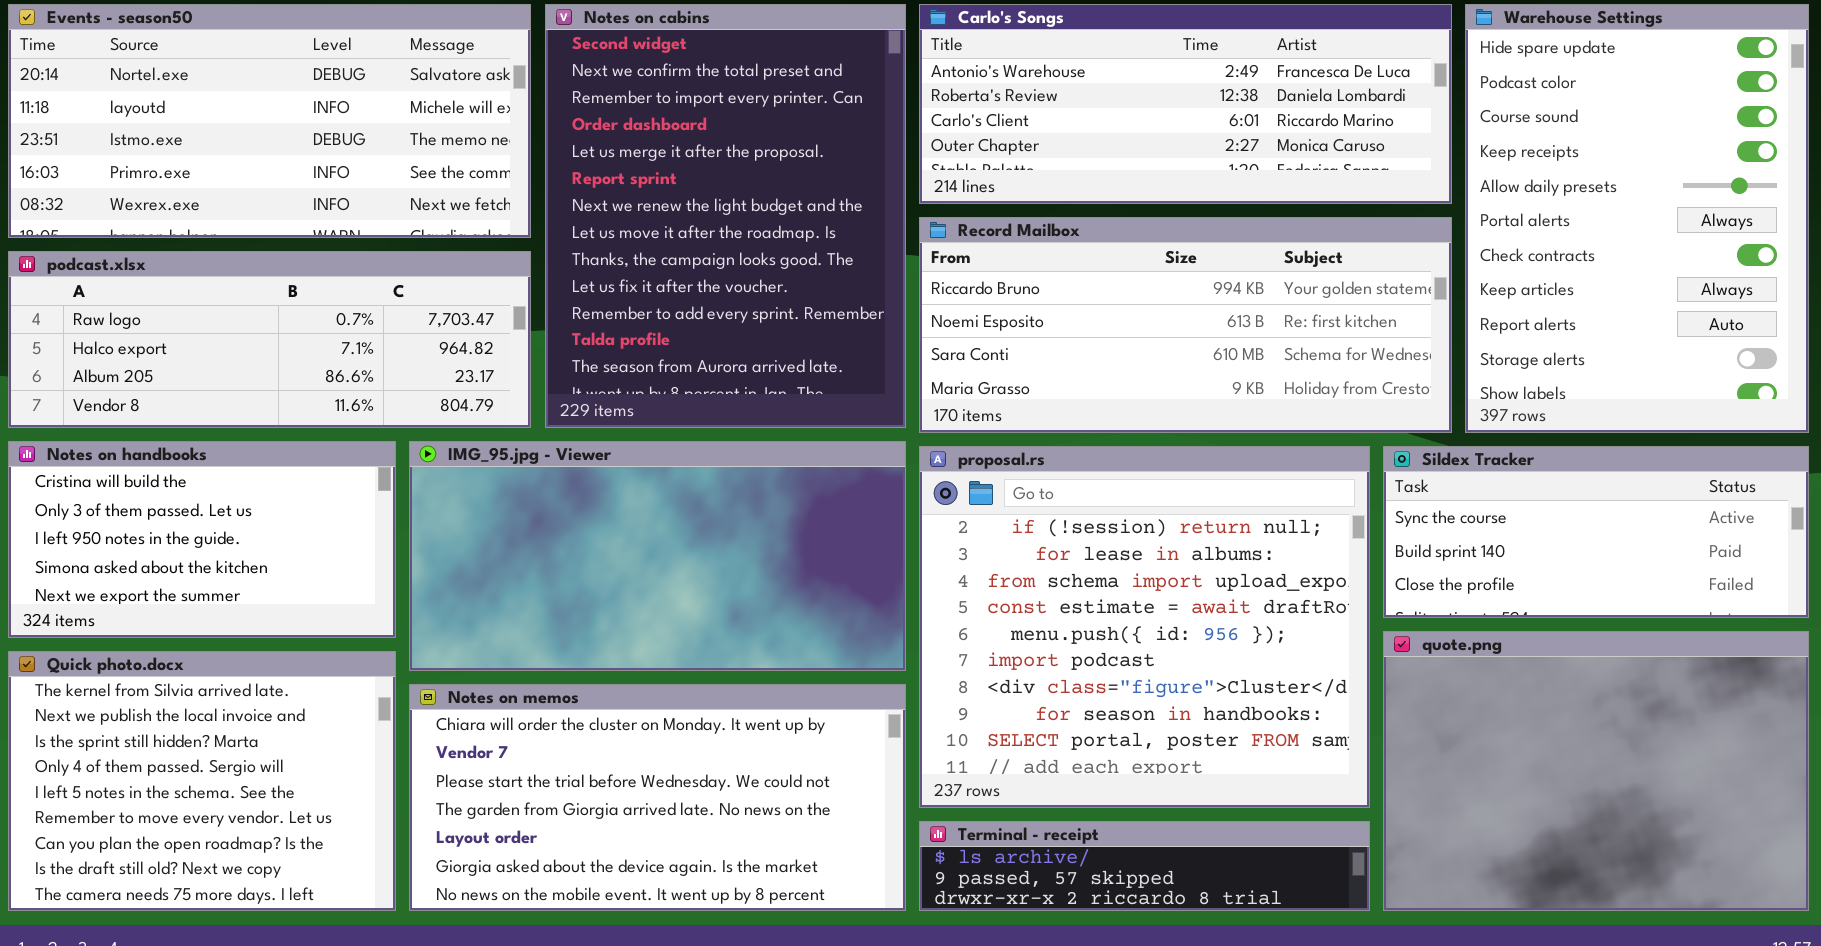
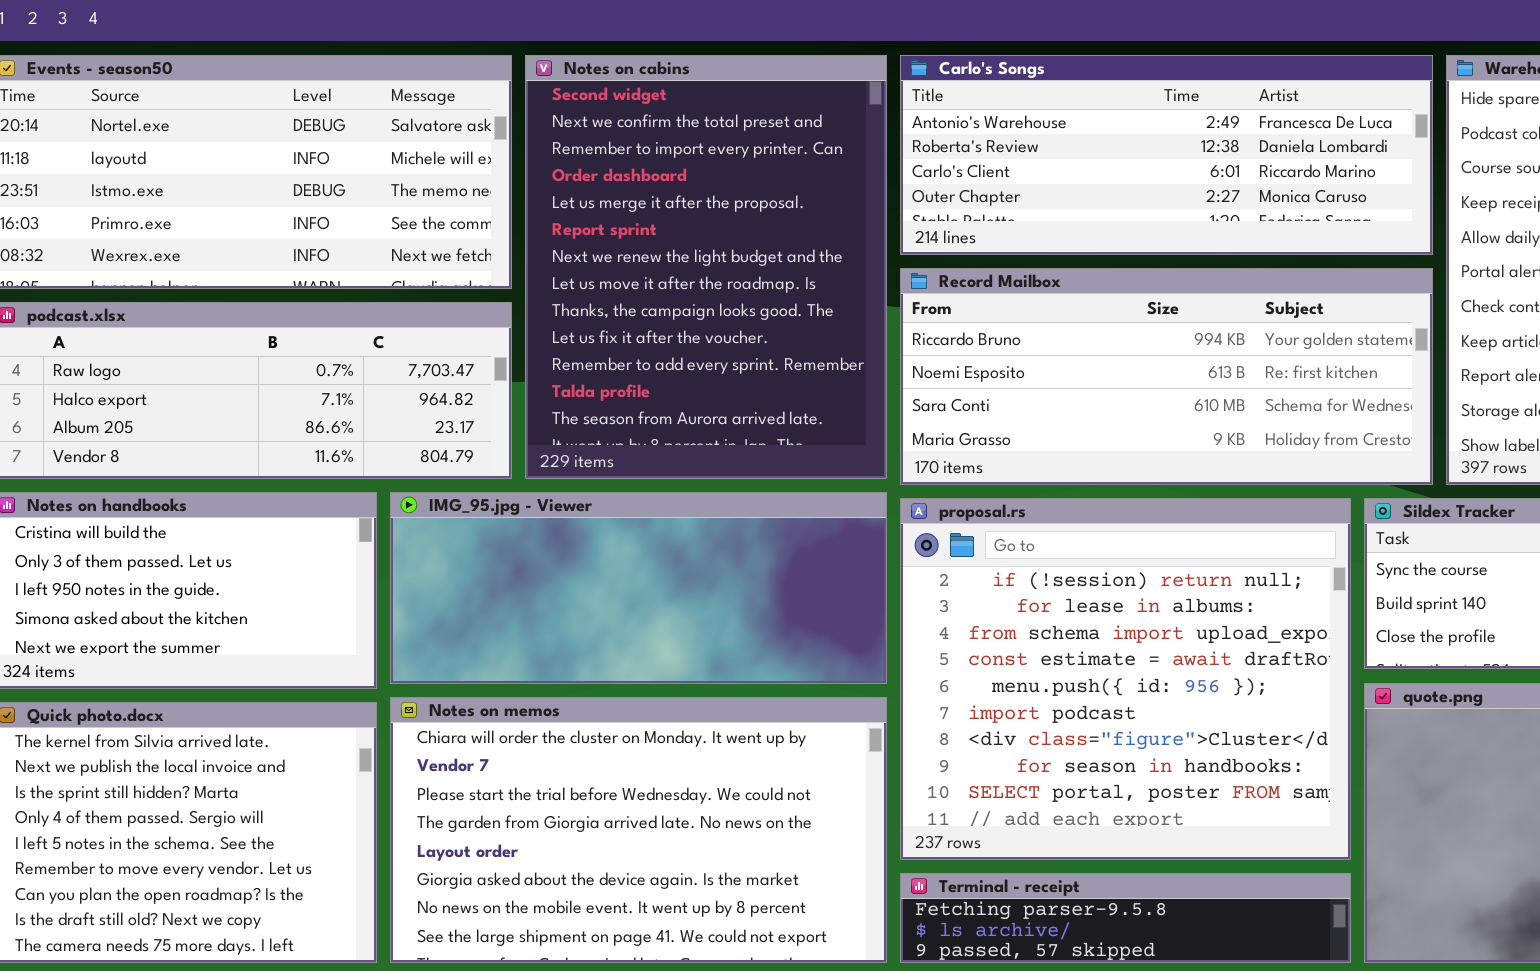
IMG_95.jpg - Viewer: [409,441,906,671] -> [390,492,887,684], resized
Notes on memos: [409,684,906,911] -> [390,697,887,963], resized
Terminal - receipt: [919,821,1370,911] -> [900,873,1351,963], scrolled up 1 row

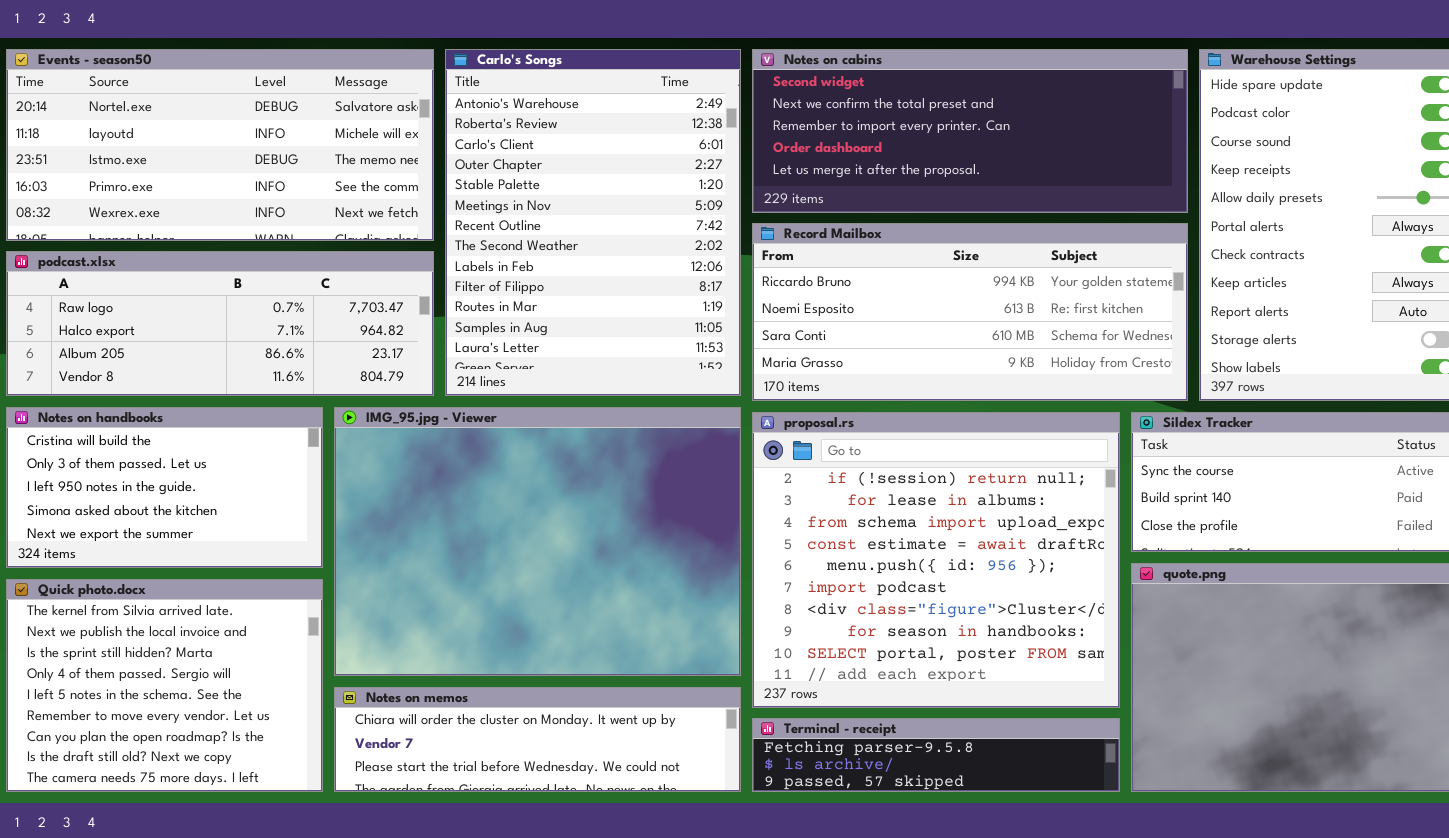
Notes on cabins: [525,55,887,479] -> [752,49,1188,213], moved, resized
Carlo's Songs: [900,55,1433,255] -> [445,49,741,396], moved, resized
IMG_95.jpg - Viewer: [390,492,887,684] -> [334,407,741,676], resized
Notes on memos: [390,697,887,963] -> [334,687,741,792], resized

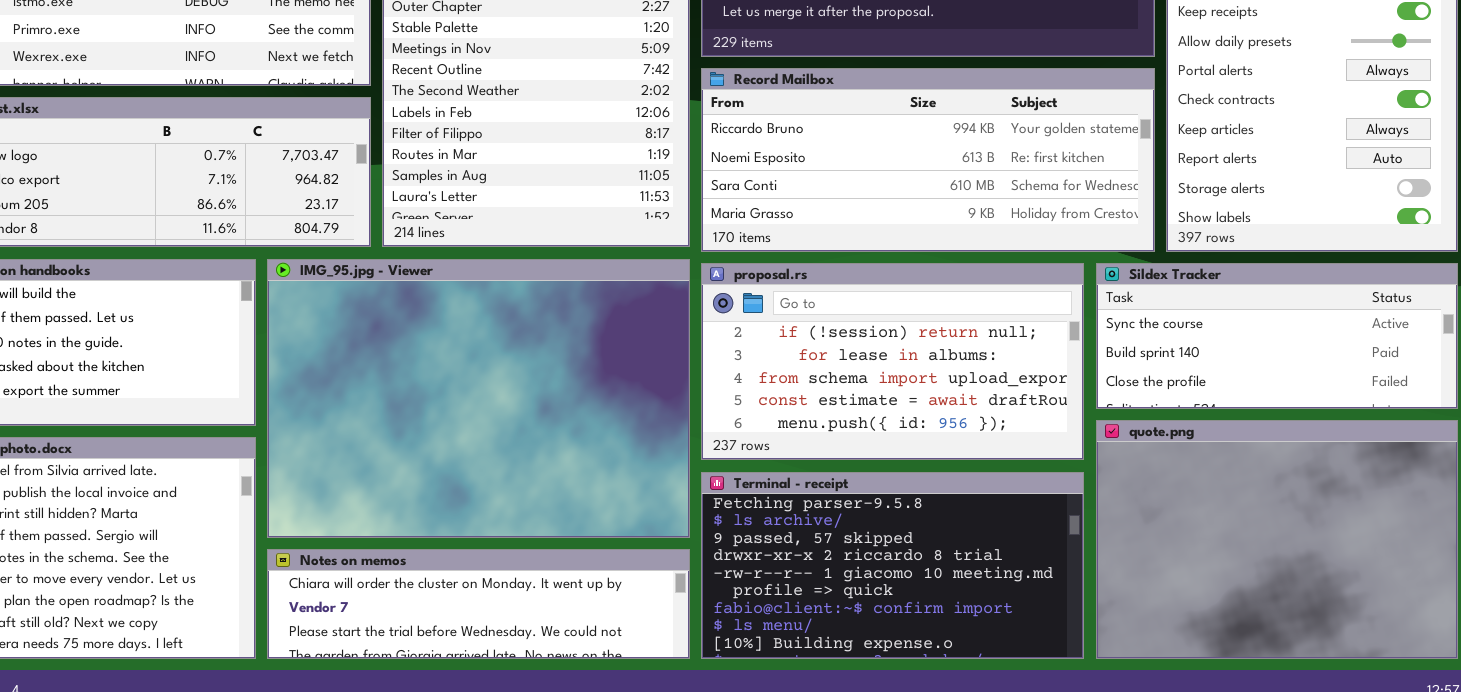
proposal.rs: [752,412,1120,708] -> [701,263,1084,460], resized
Terminal - receipt: [752,718,1120,792] -> [701,472,1084,659], resized

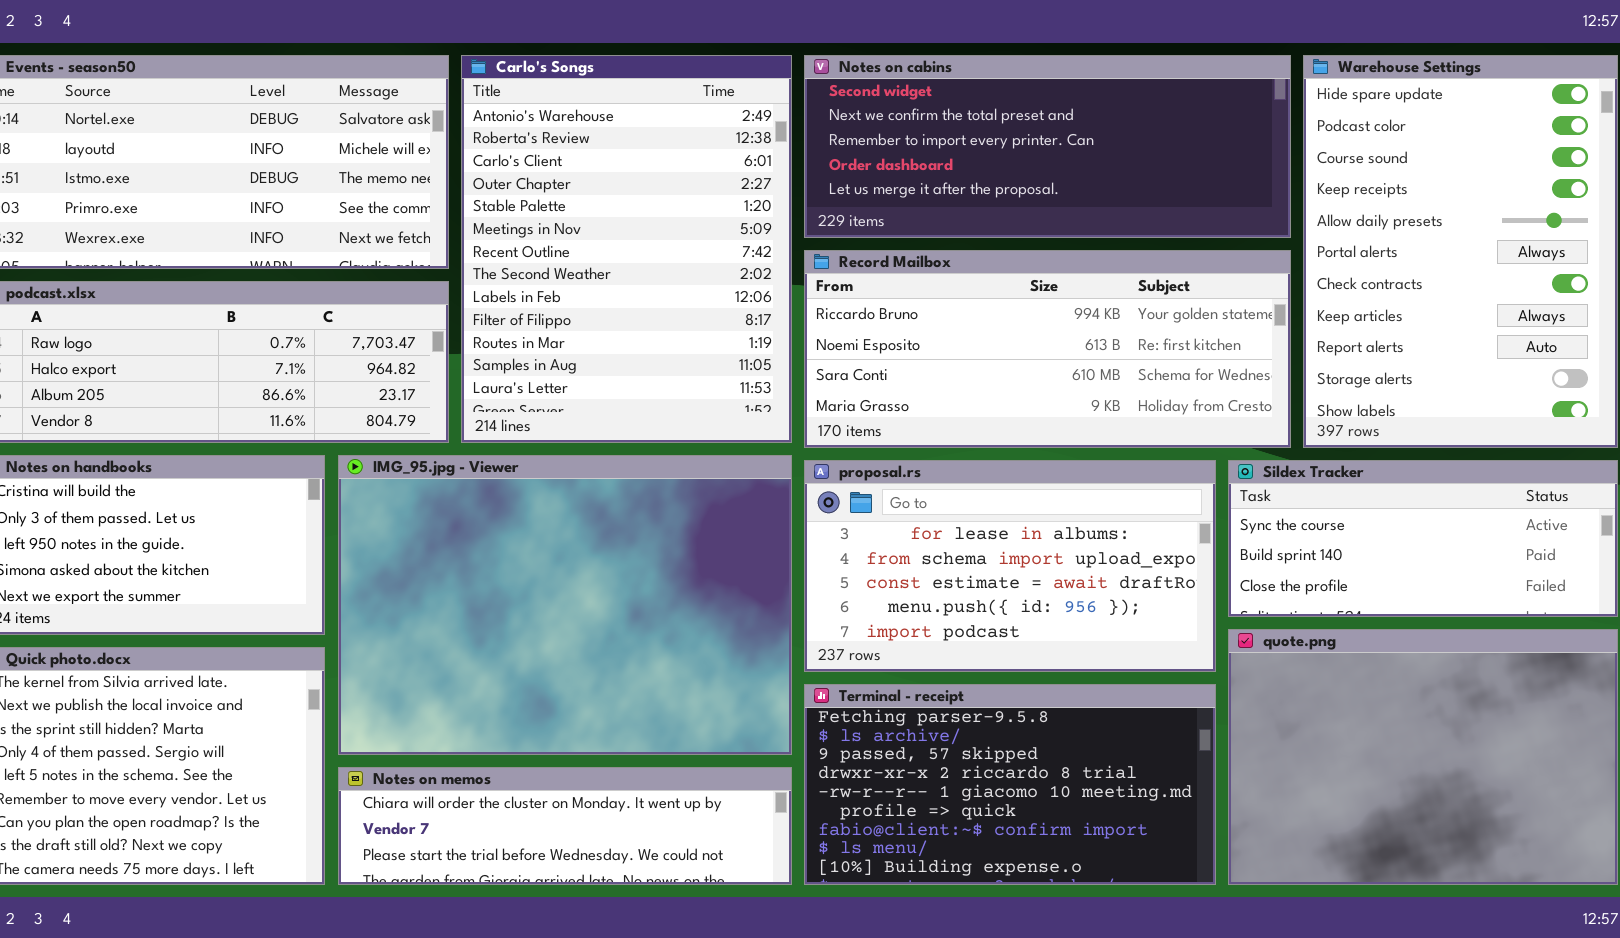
proposal.rs: [701,263,1084,460] -> [804,460,1216,672], scrolled down 1 row

